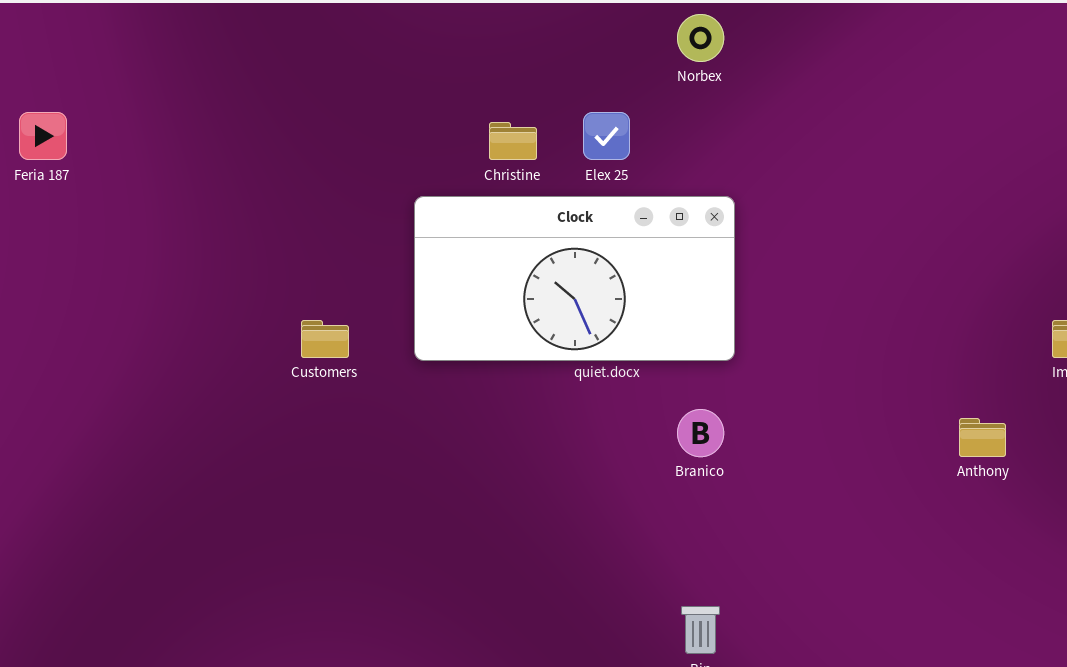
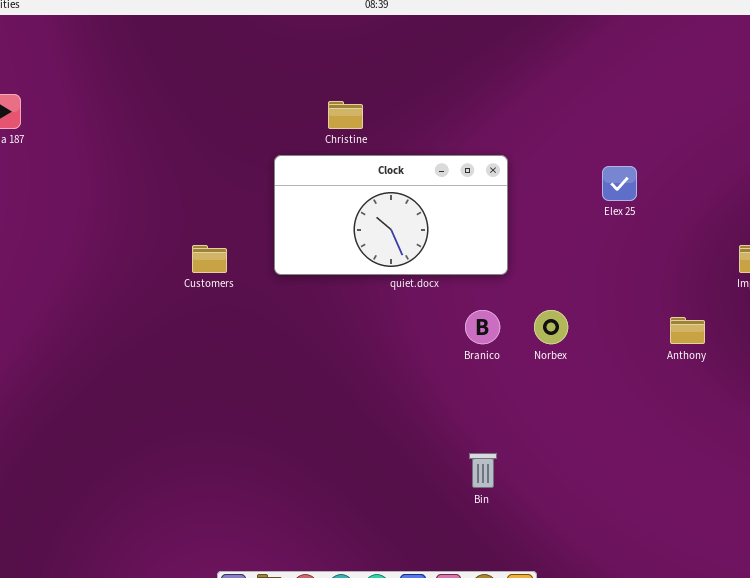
Norbex: [677,14,724,62] -> [534,310,568,344], moved
Elex 25: [583,112,630,160] -> [602,166,637,201], moved

